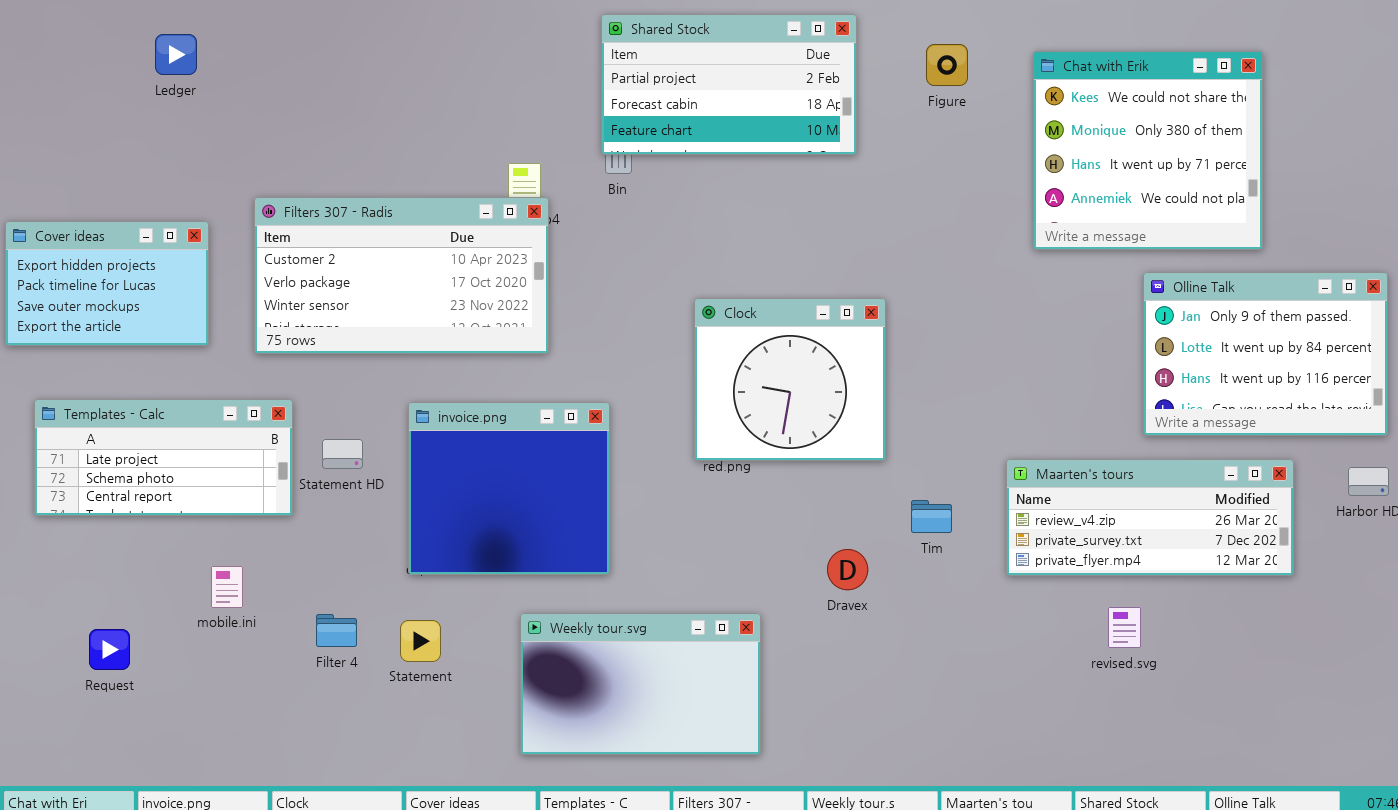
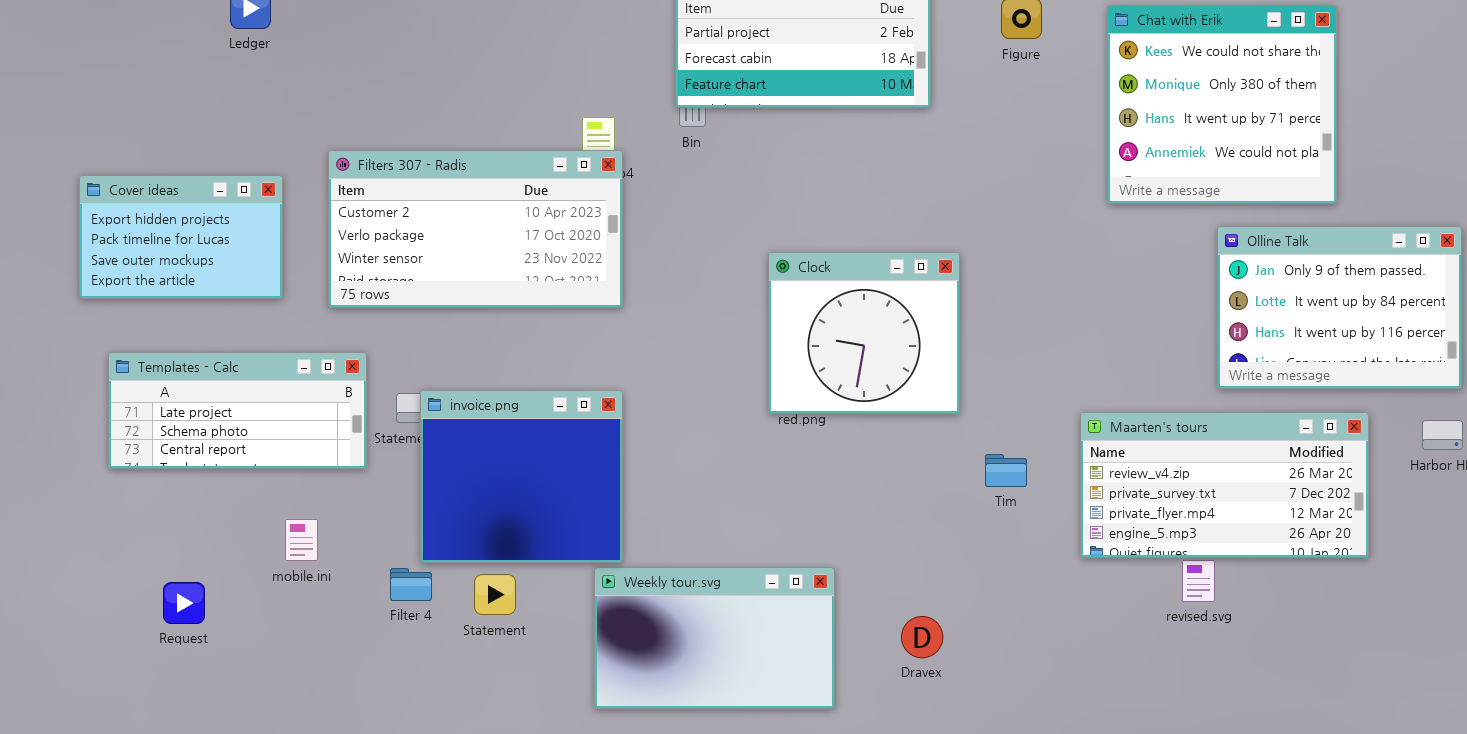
invoice.png: [408,402,610,575] -> [420,390,623,563], moved
Maarten's tours: [1006,459,1294,576] -> [1080,412,1369,558], resized
Dravex: [827,549,868,590] -> [901,616,943,658], moved

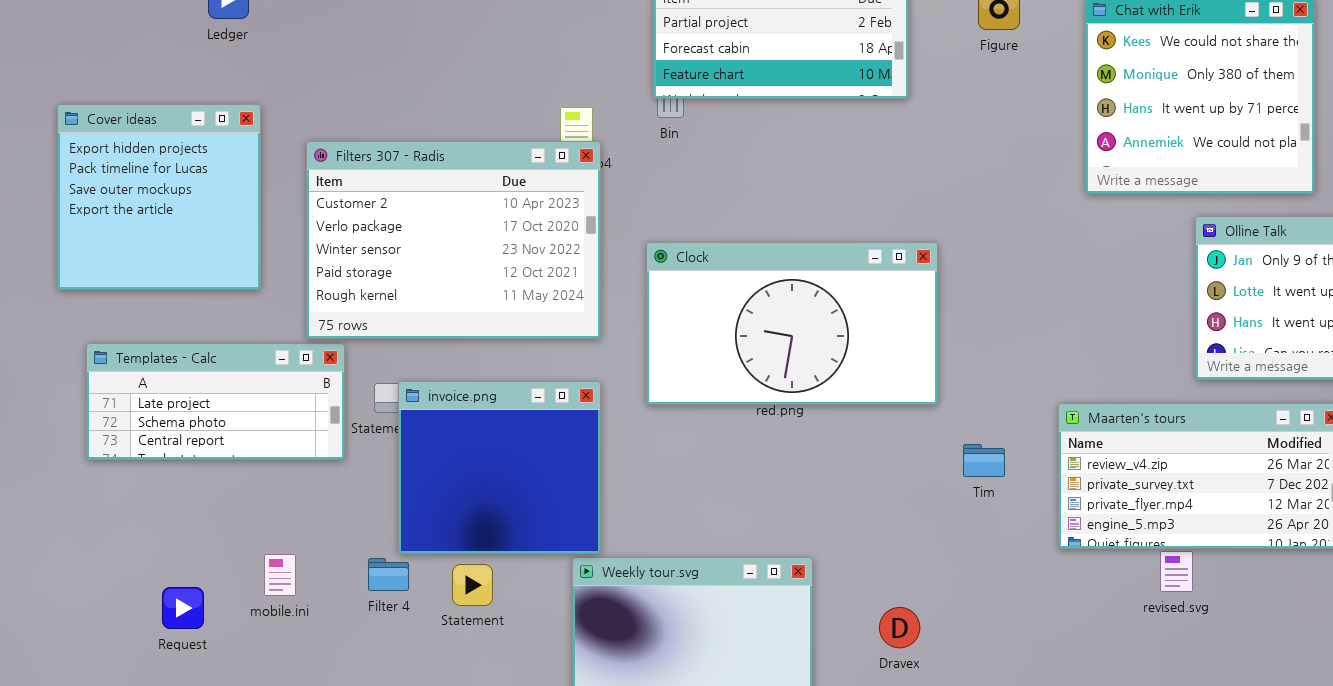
Filters 307 - Radis: [328,150,623,308] -> [306,141,601,339], resized
Cover ideas: [79,175,283,299] -> [57,104,261,290], resized
Clock: [768,252,960,414] -> [646,242,938,405], resized
mobile.ini: [285,519,318,561] -> [264,554,296,596], moved
Request: [163,582,205,624] -> [162,587,204,629], moved

